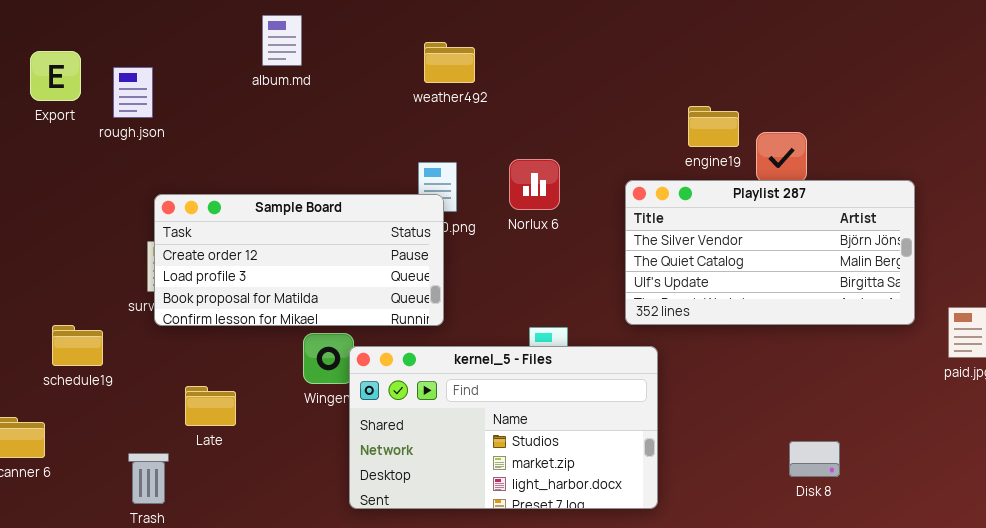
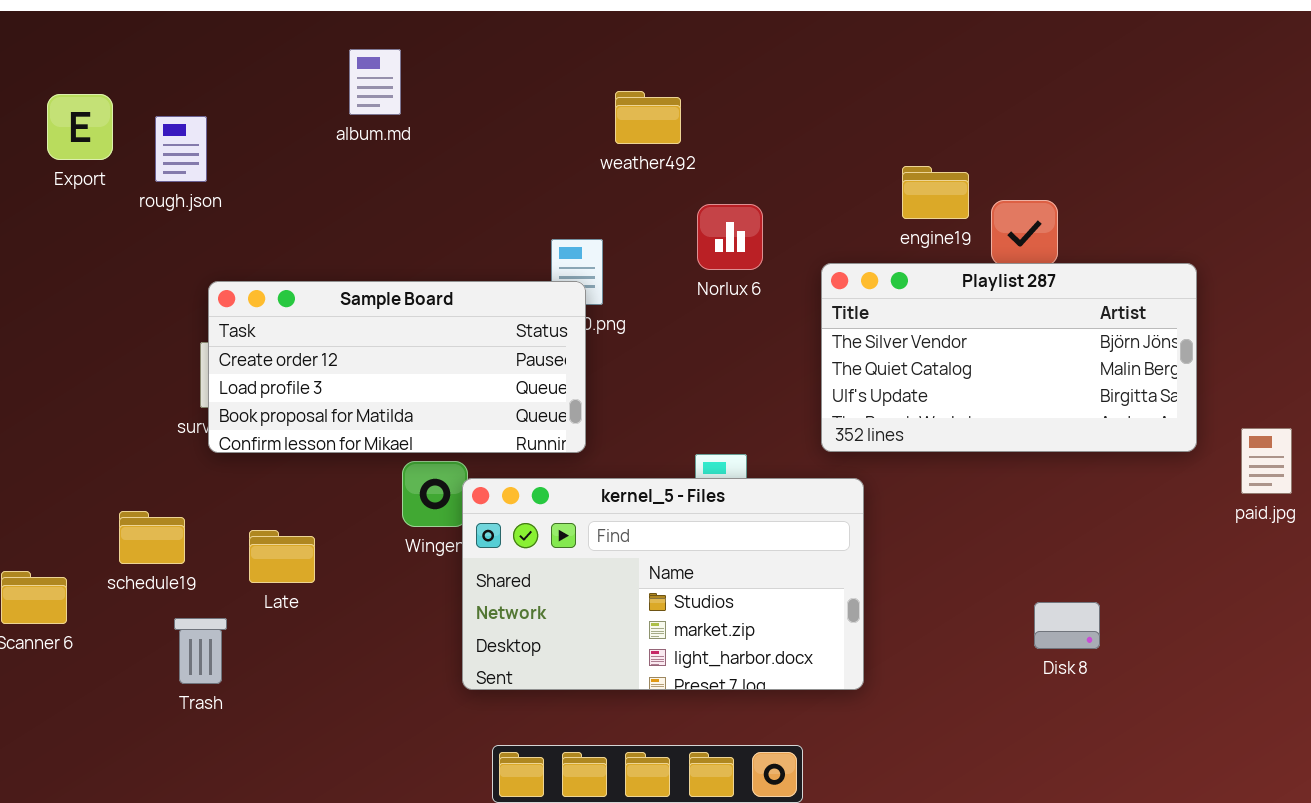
weather492: [424,42,475,83] -> [615,91,681,144], moved
Norlux 6: [509,159,560,210] -> [697,204,763,270], moved
schedule19: [52,325,103,366] -> [119,511,185,564], moved

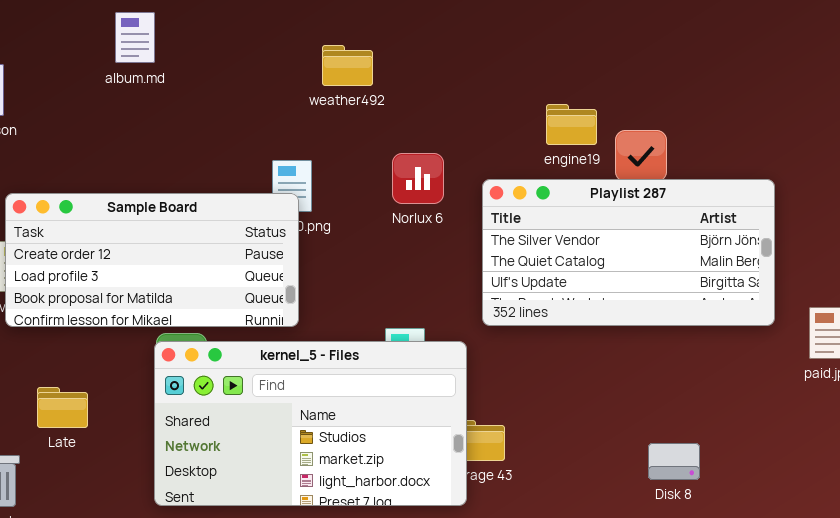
Norlux 6: [697,204,763,270] -> [392,153,444,204], moved
kernel_5 - Files: [462,478,864,690] -> [154,341,467,506], moved

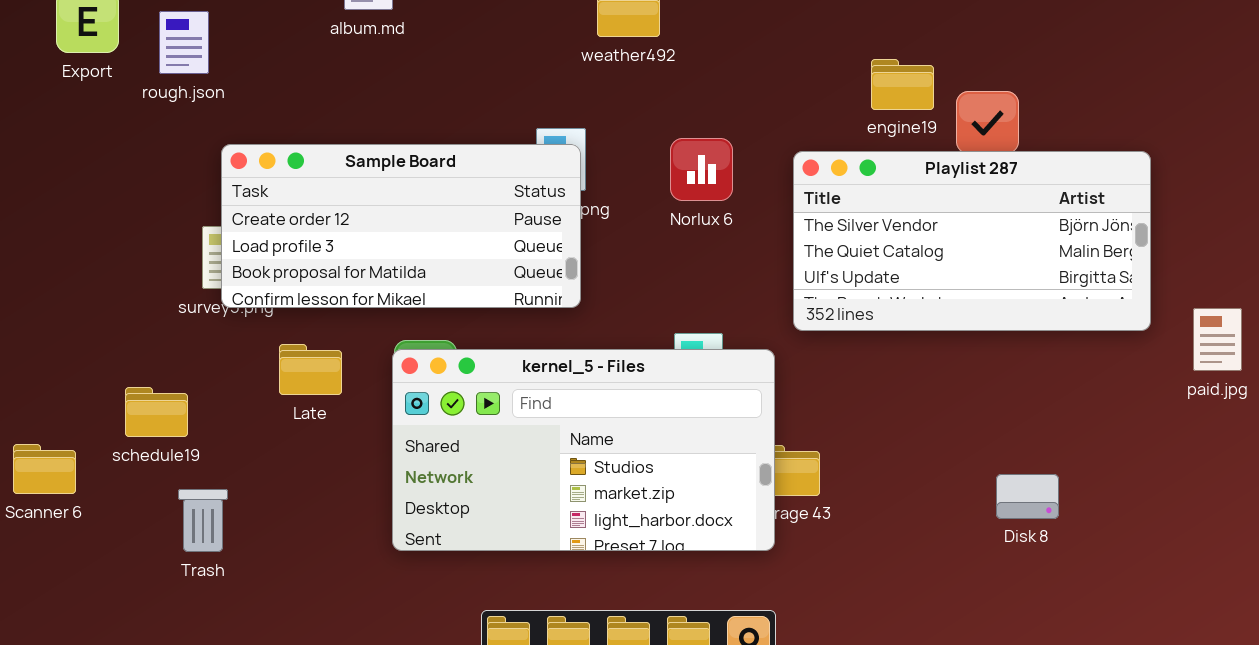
Norlux 6: [392,153,444,204] -> [670,138,733,201], moved
Sample Board: [5,193,299,327] -> [221,144,581,308], moved
Late: [37,387,88,428] -> [279,344,342,395], moved

